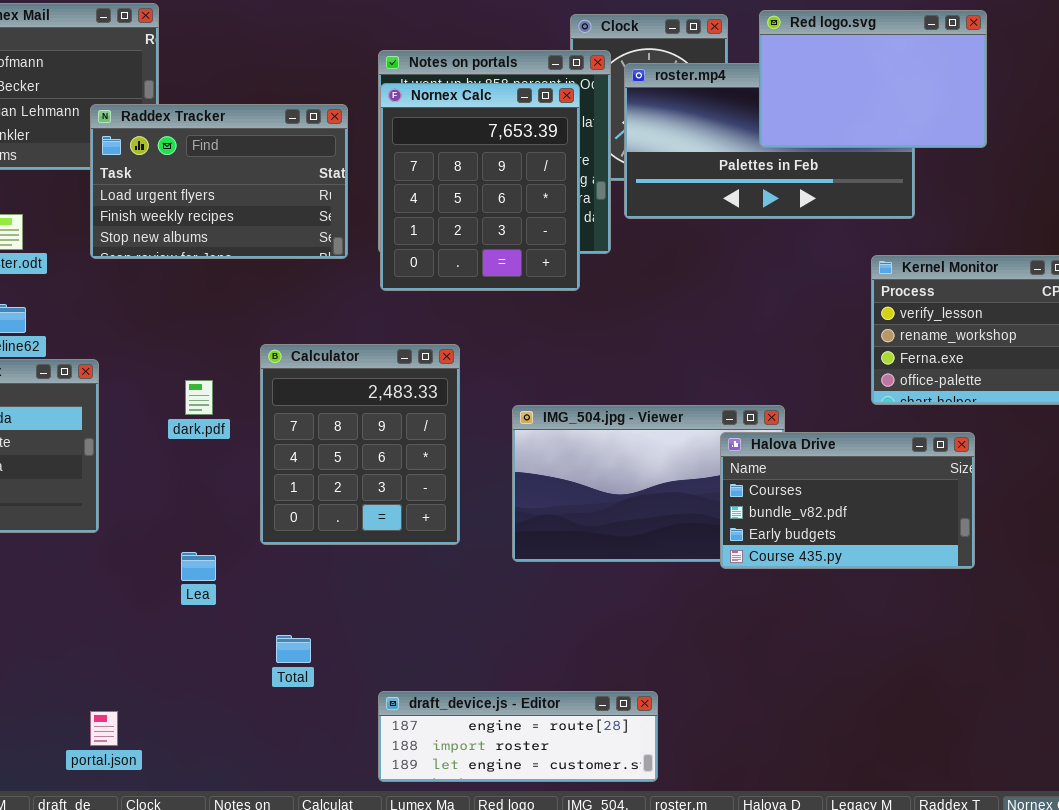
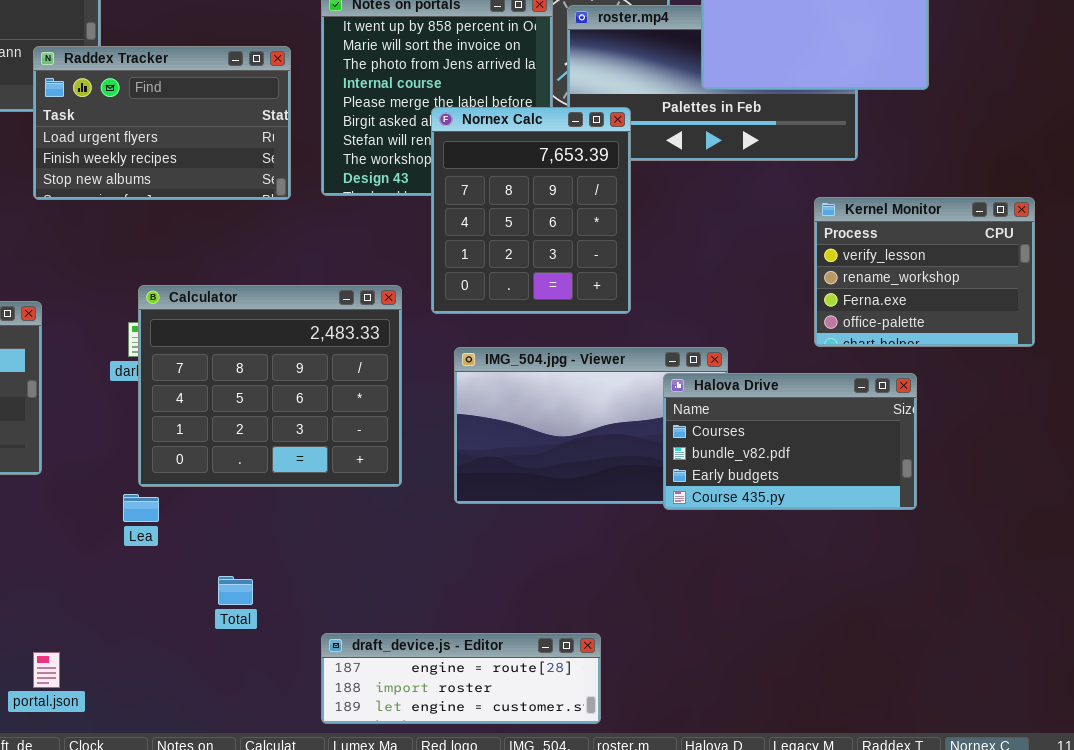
Nornex Calc: [380,83,580,291] -> [431,107,631,314], moved
Calculator: [260,344,460,545] -> [138,285,402,487], resized

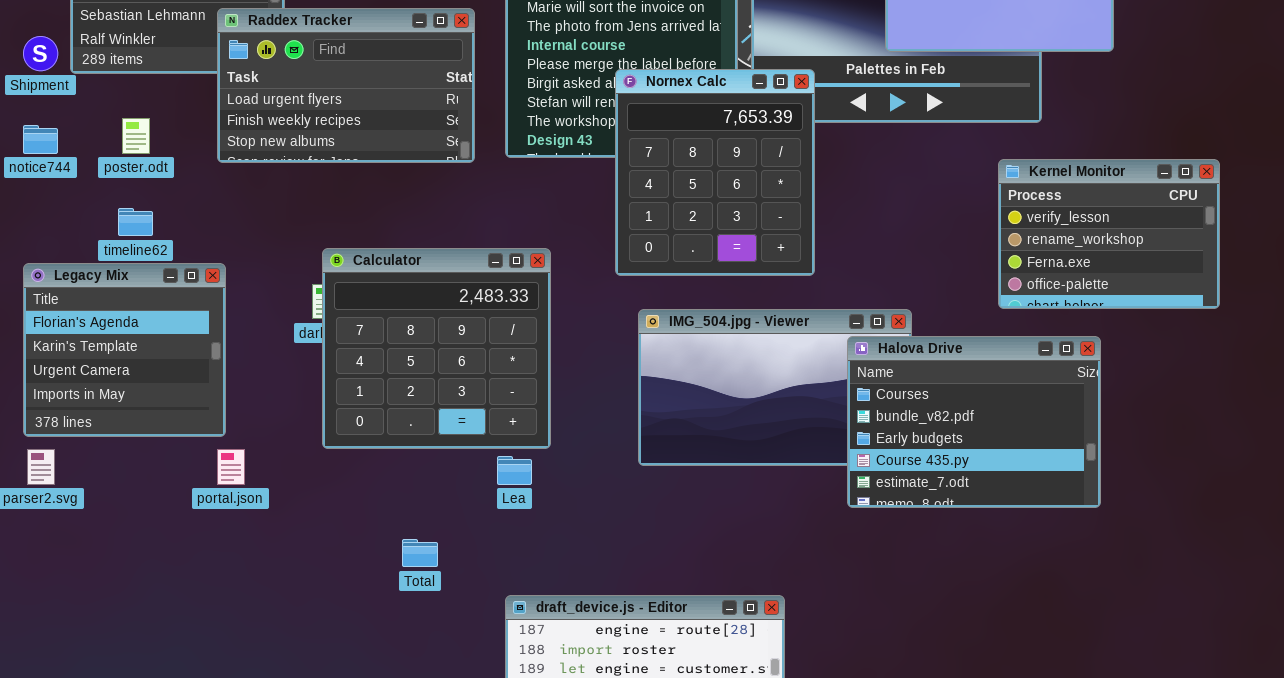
Calculator: [138,285,402,487] -> [322,248,551,449], resized
Halova Drive: [663,373,917,510] -> [847,336,1101,508], resized
Lea: [123,494,159,522] -> [497,456,532,485], moved
portal.json: [33,652,60,688] -> [217,449,245,485], moved

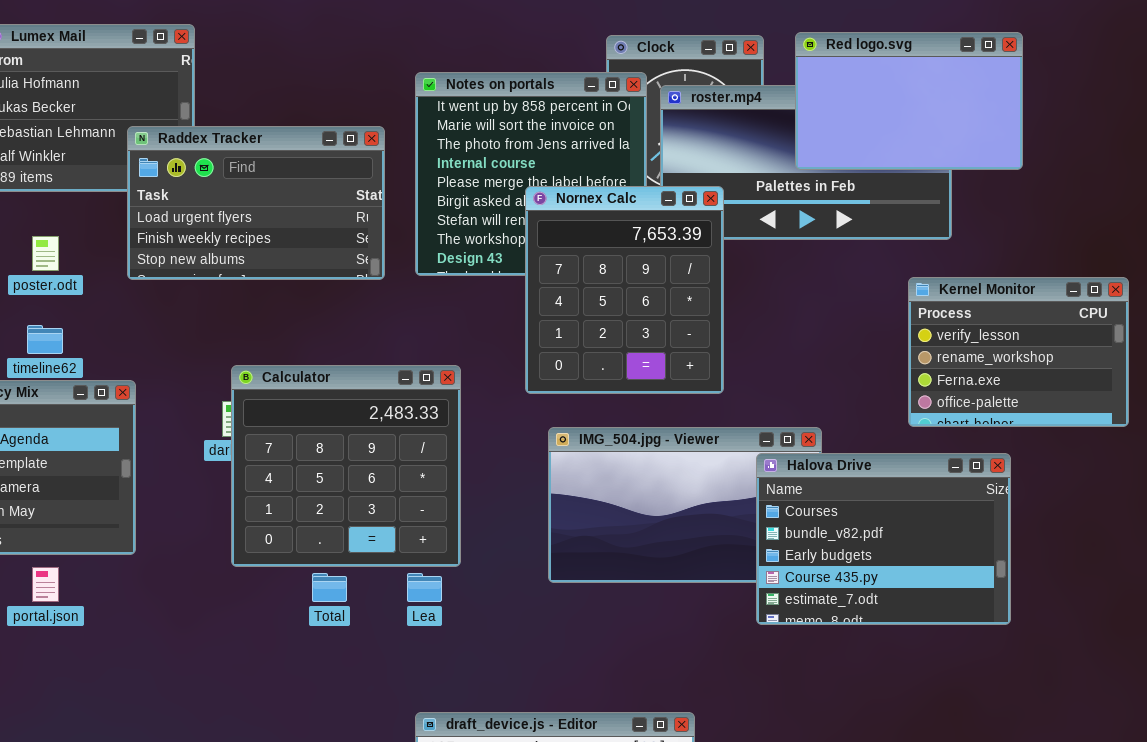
portal.json: [217,449,245,485] -> [32,567,59,602], moved
Total: [402,539,438,567] -> [312,573,347,602], moved

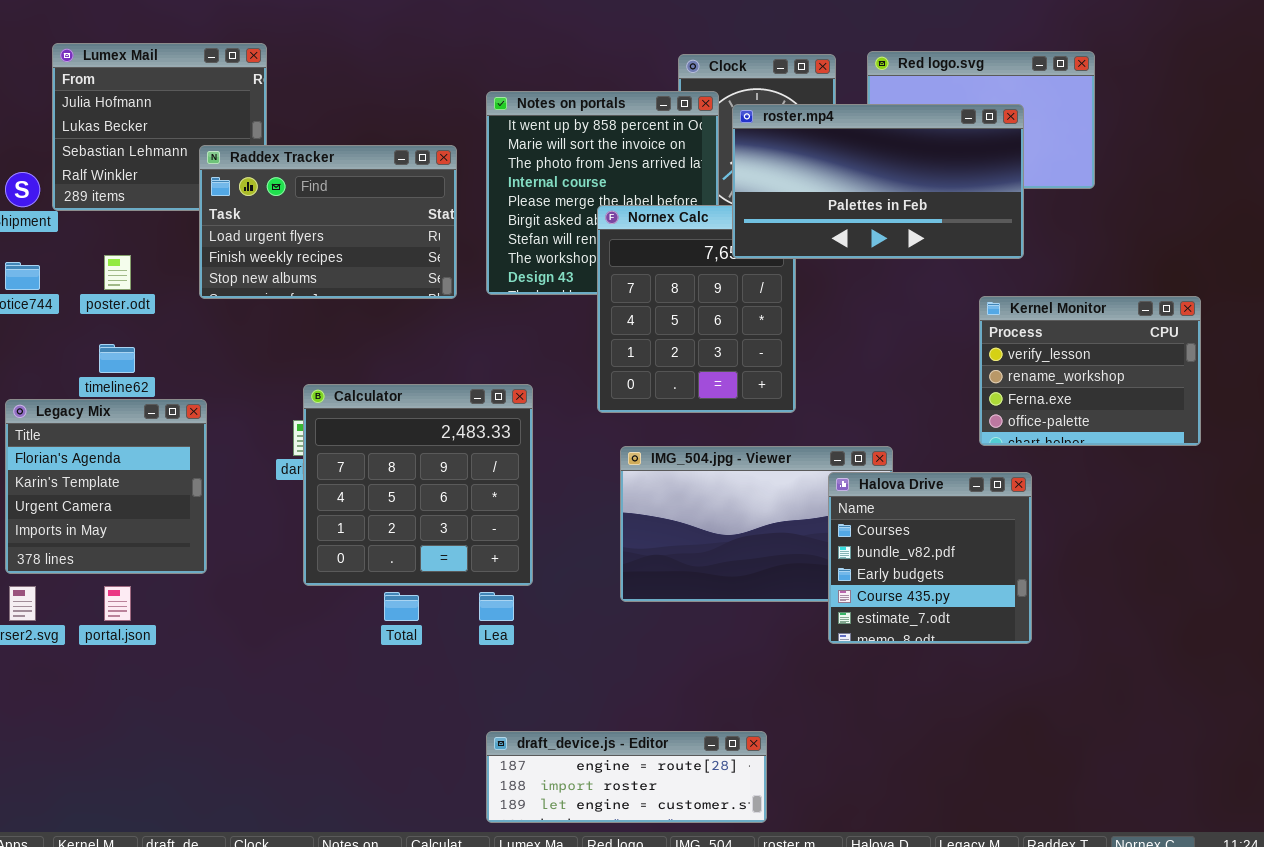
roster.mp4: [660,85,952,240] -> [732,104,1024,259], raised
Halova Drive: [756,453,1011,625] -> [828,472,1032,644], resized

